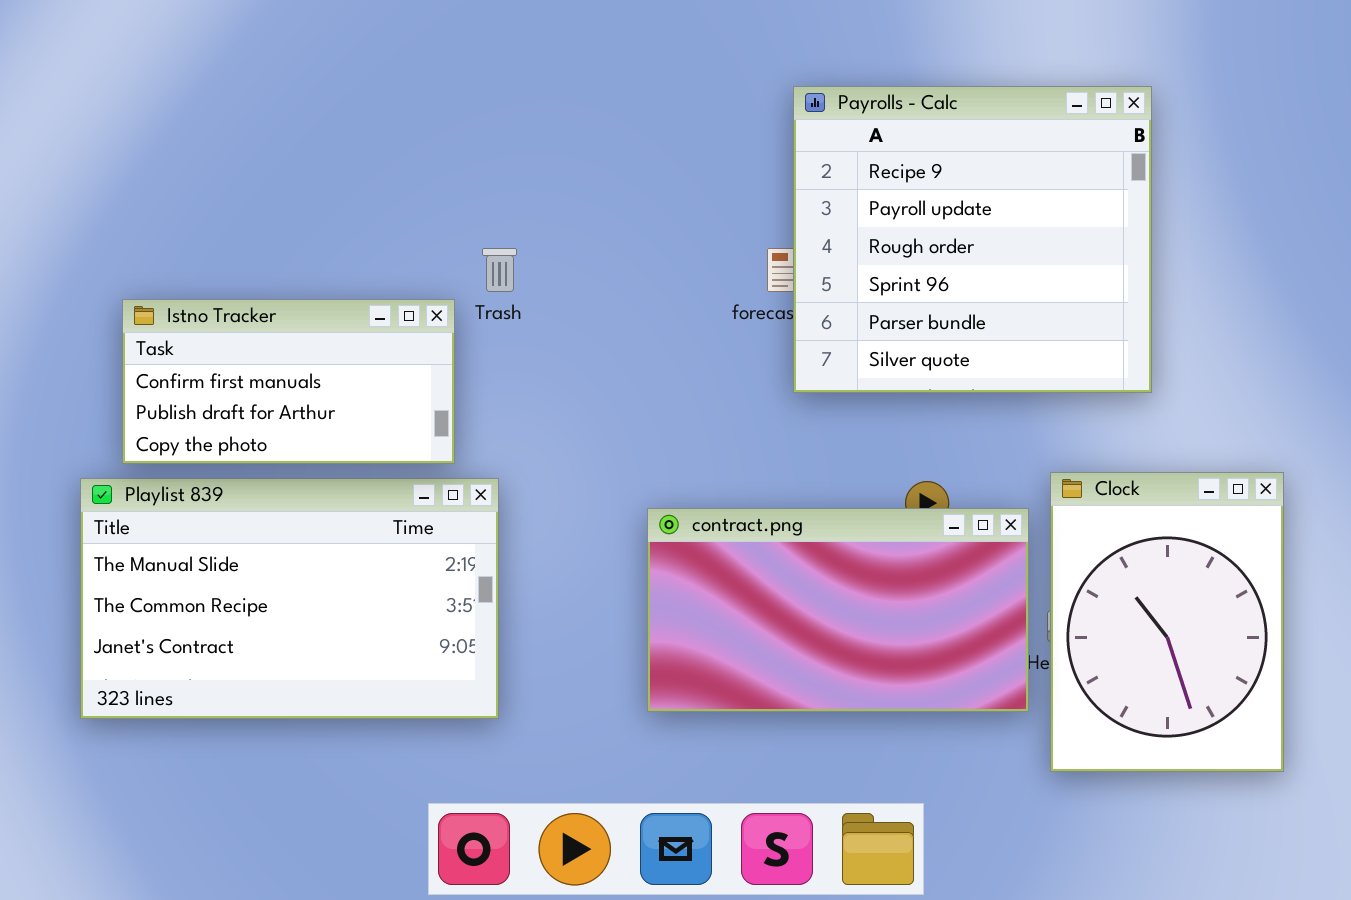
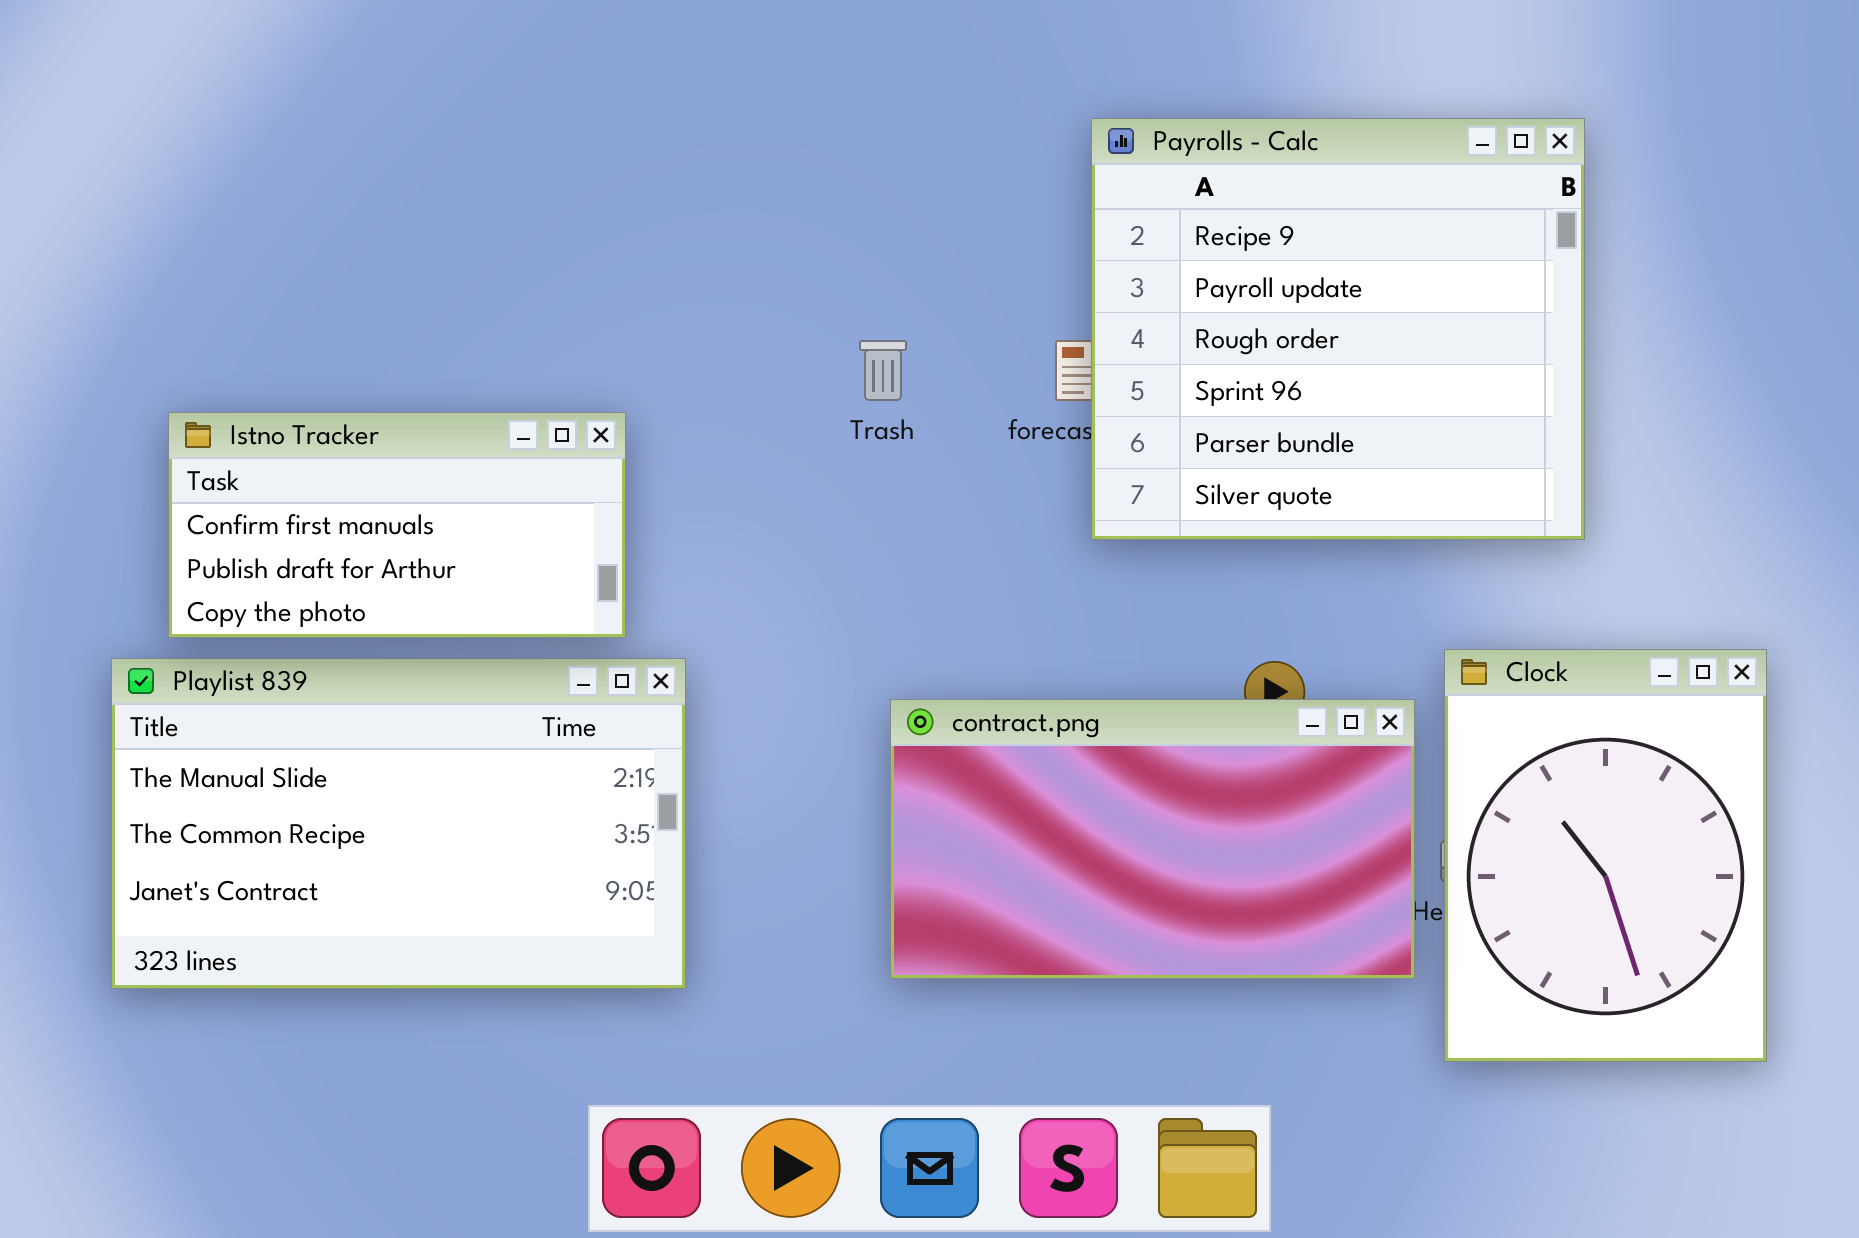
Trash: [482,248,517,292] -> [859,340,907,401], moved

